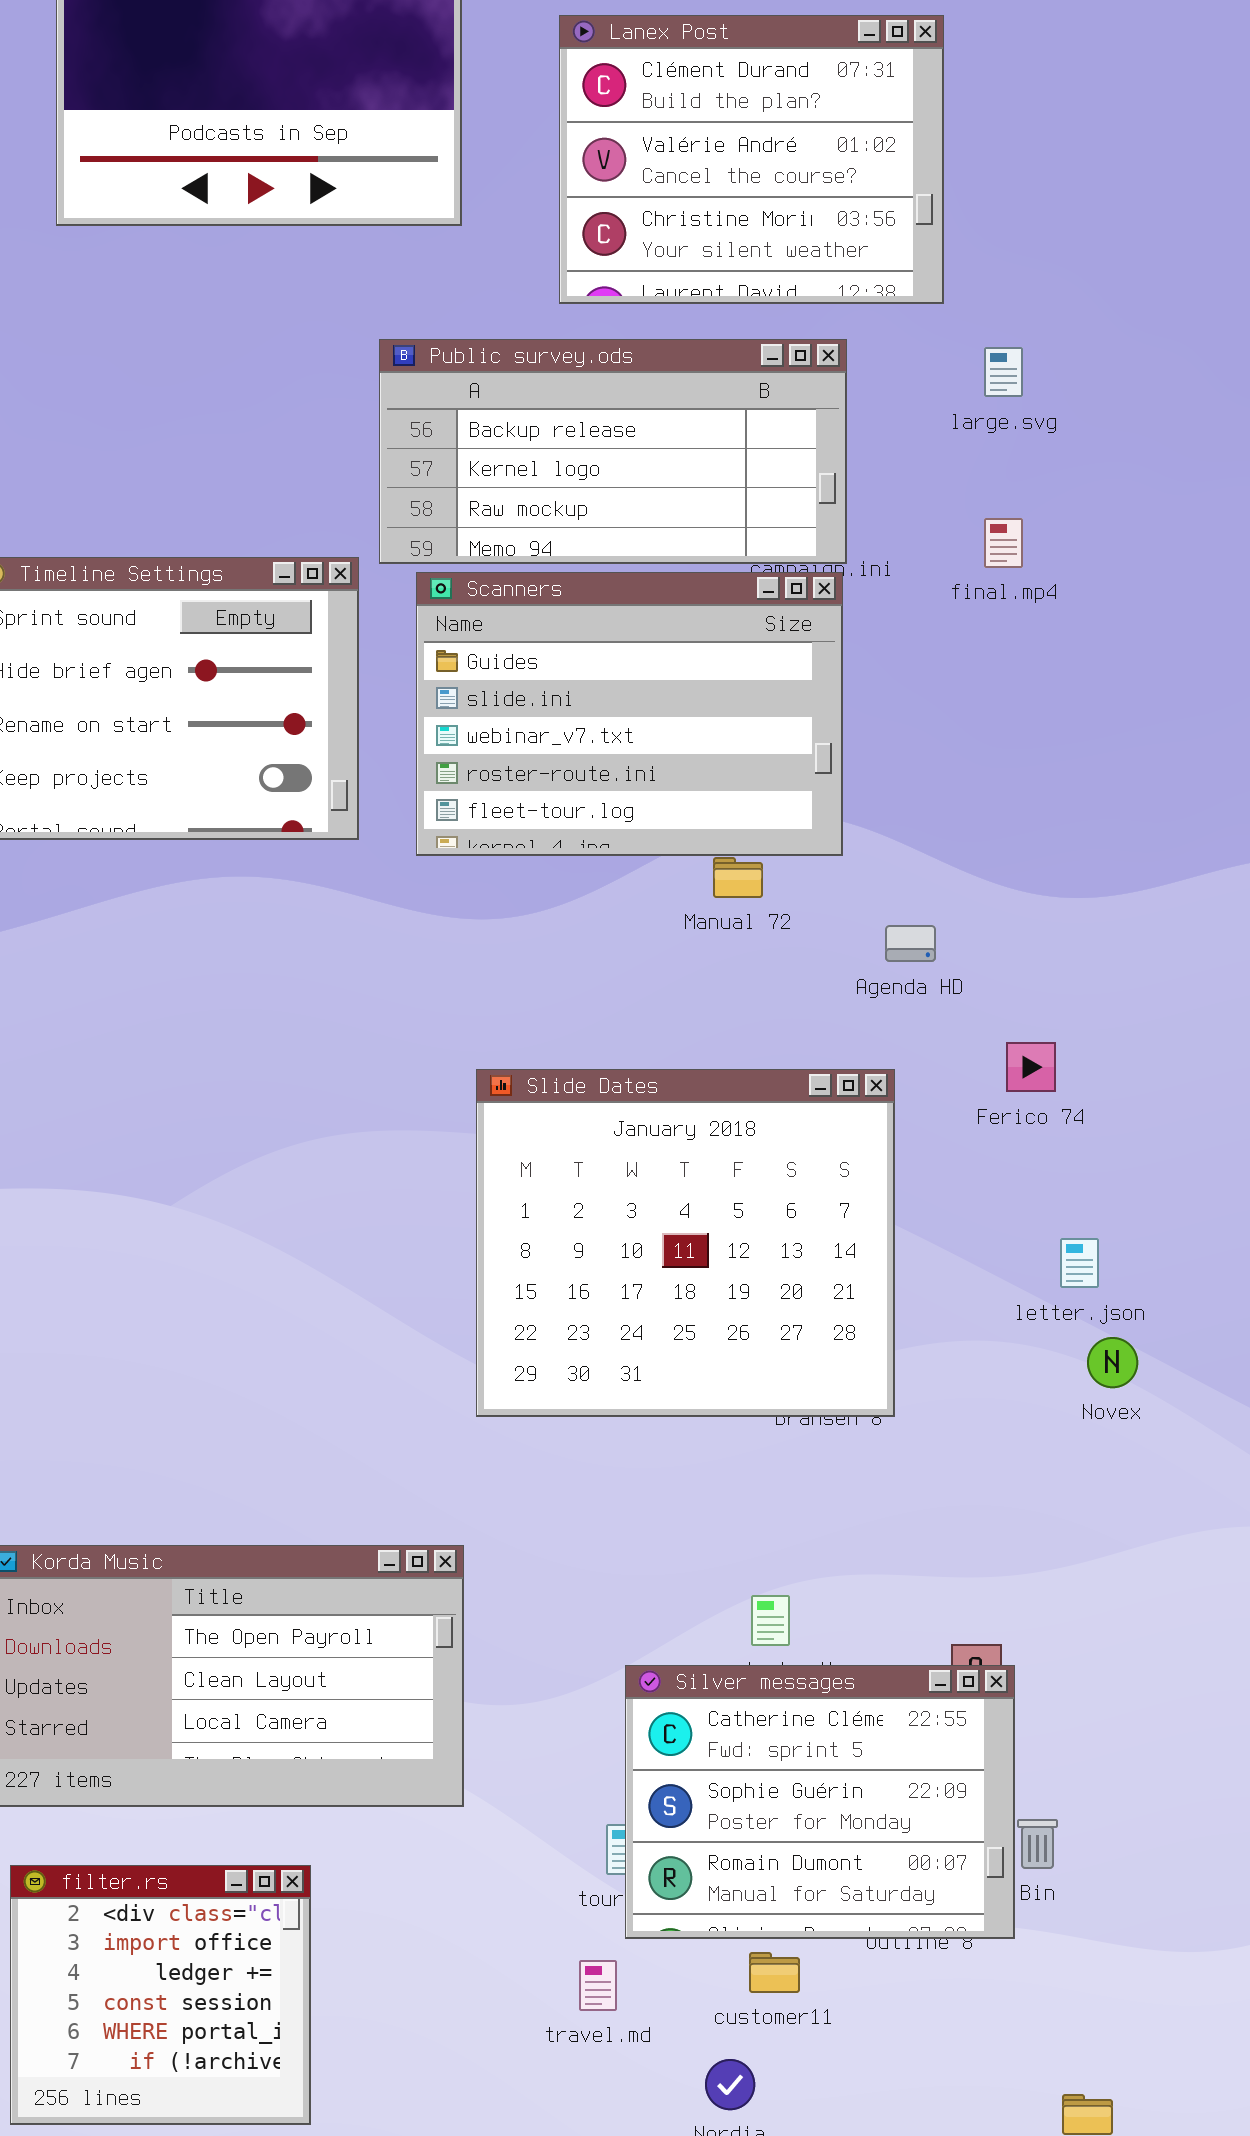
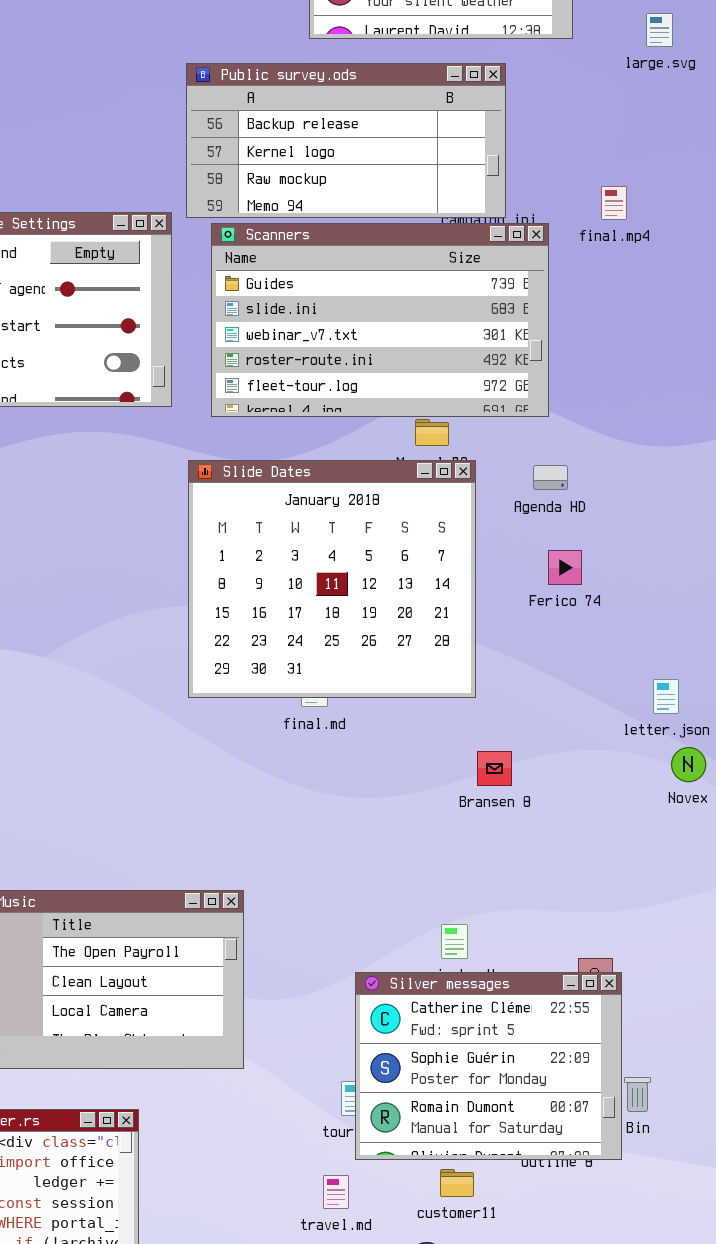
large.svg: [984,347,1023,397] -> [646,13,673,47], moved
Scanners: [416,572,843,856] -> [211,223,549,417], resized
Ferico 74: [1006,1042,1056,1092] -> [548,550,582,585], moved
Slide Dates: [476,1069,895,1417] -> [188,460,476,698], moved

